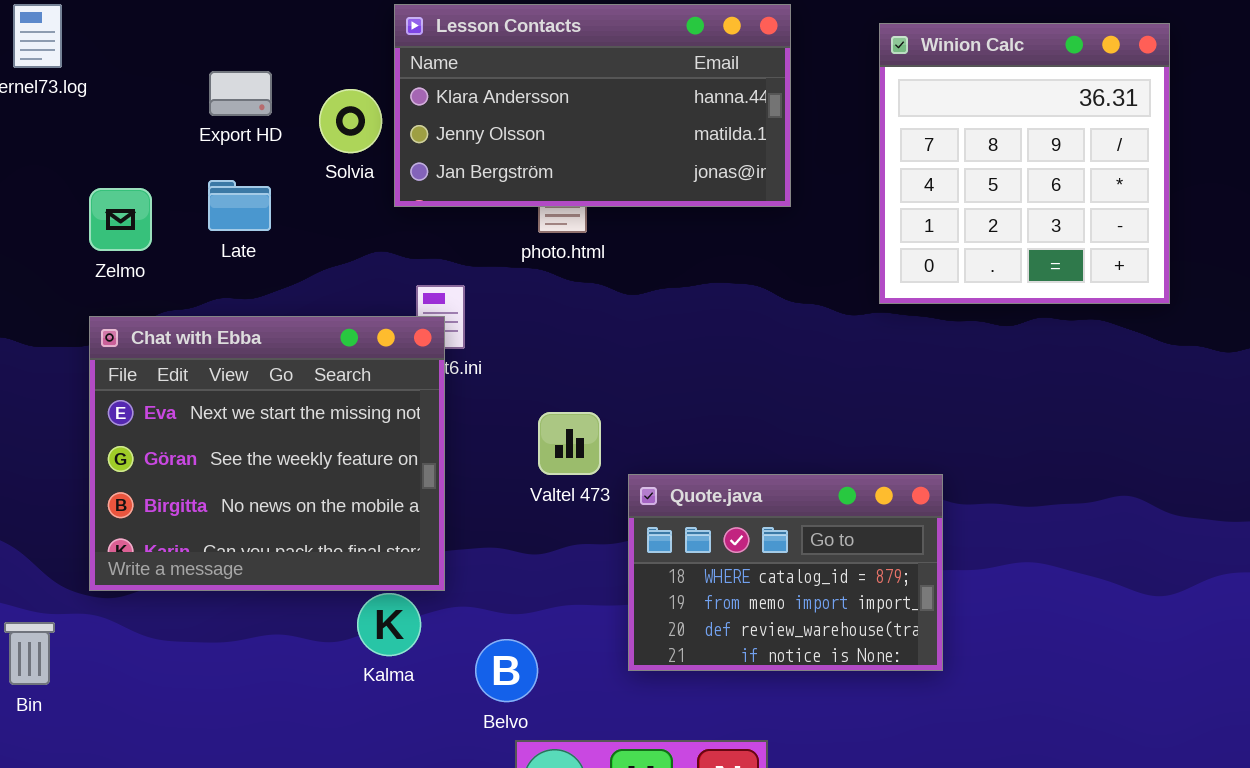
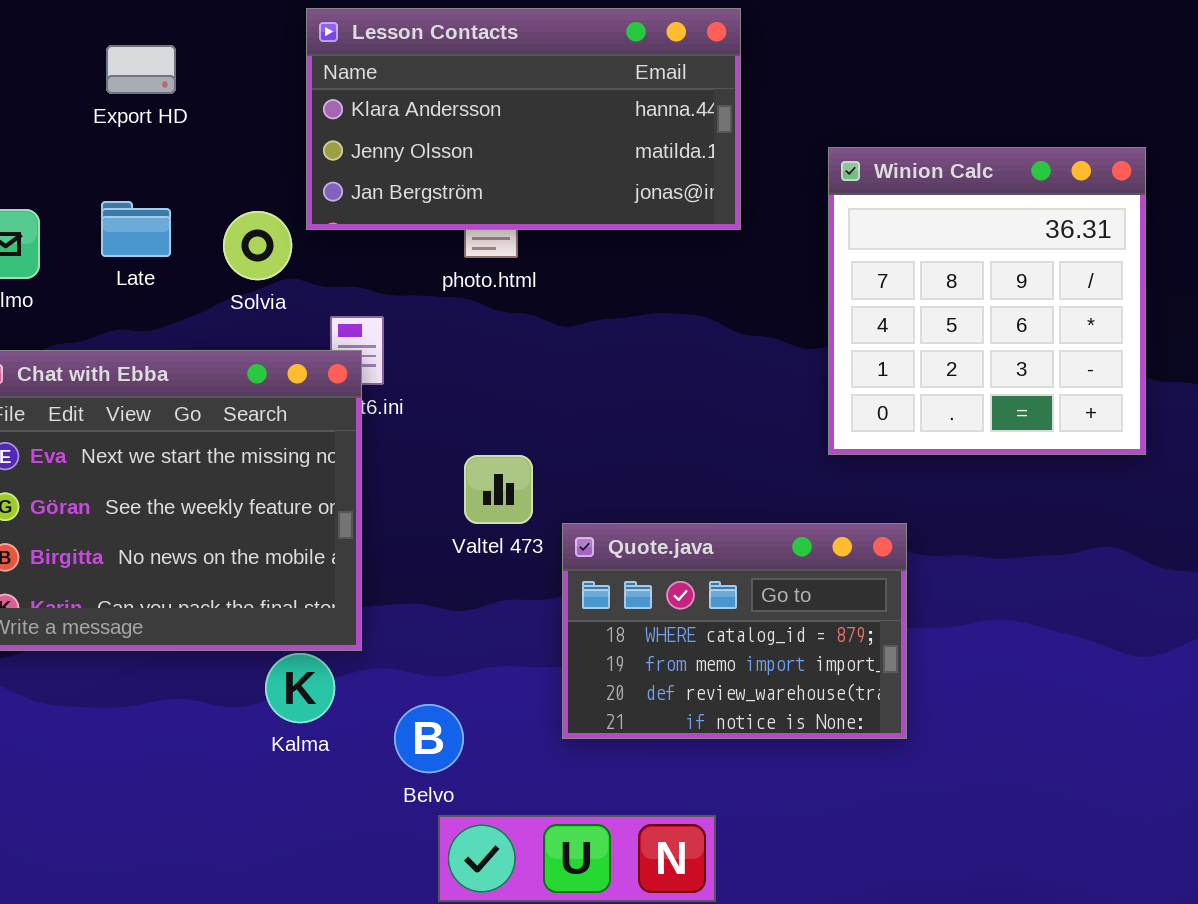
Winion Calc: [879,23,1170,304] -> [828,147,1146,455], moved
Export HD: [209,71,272,116] -> [106,45,176,94], moved
Solvia: [319,89,382,153] -> [223,211,292,280], moved

